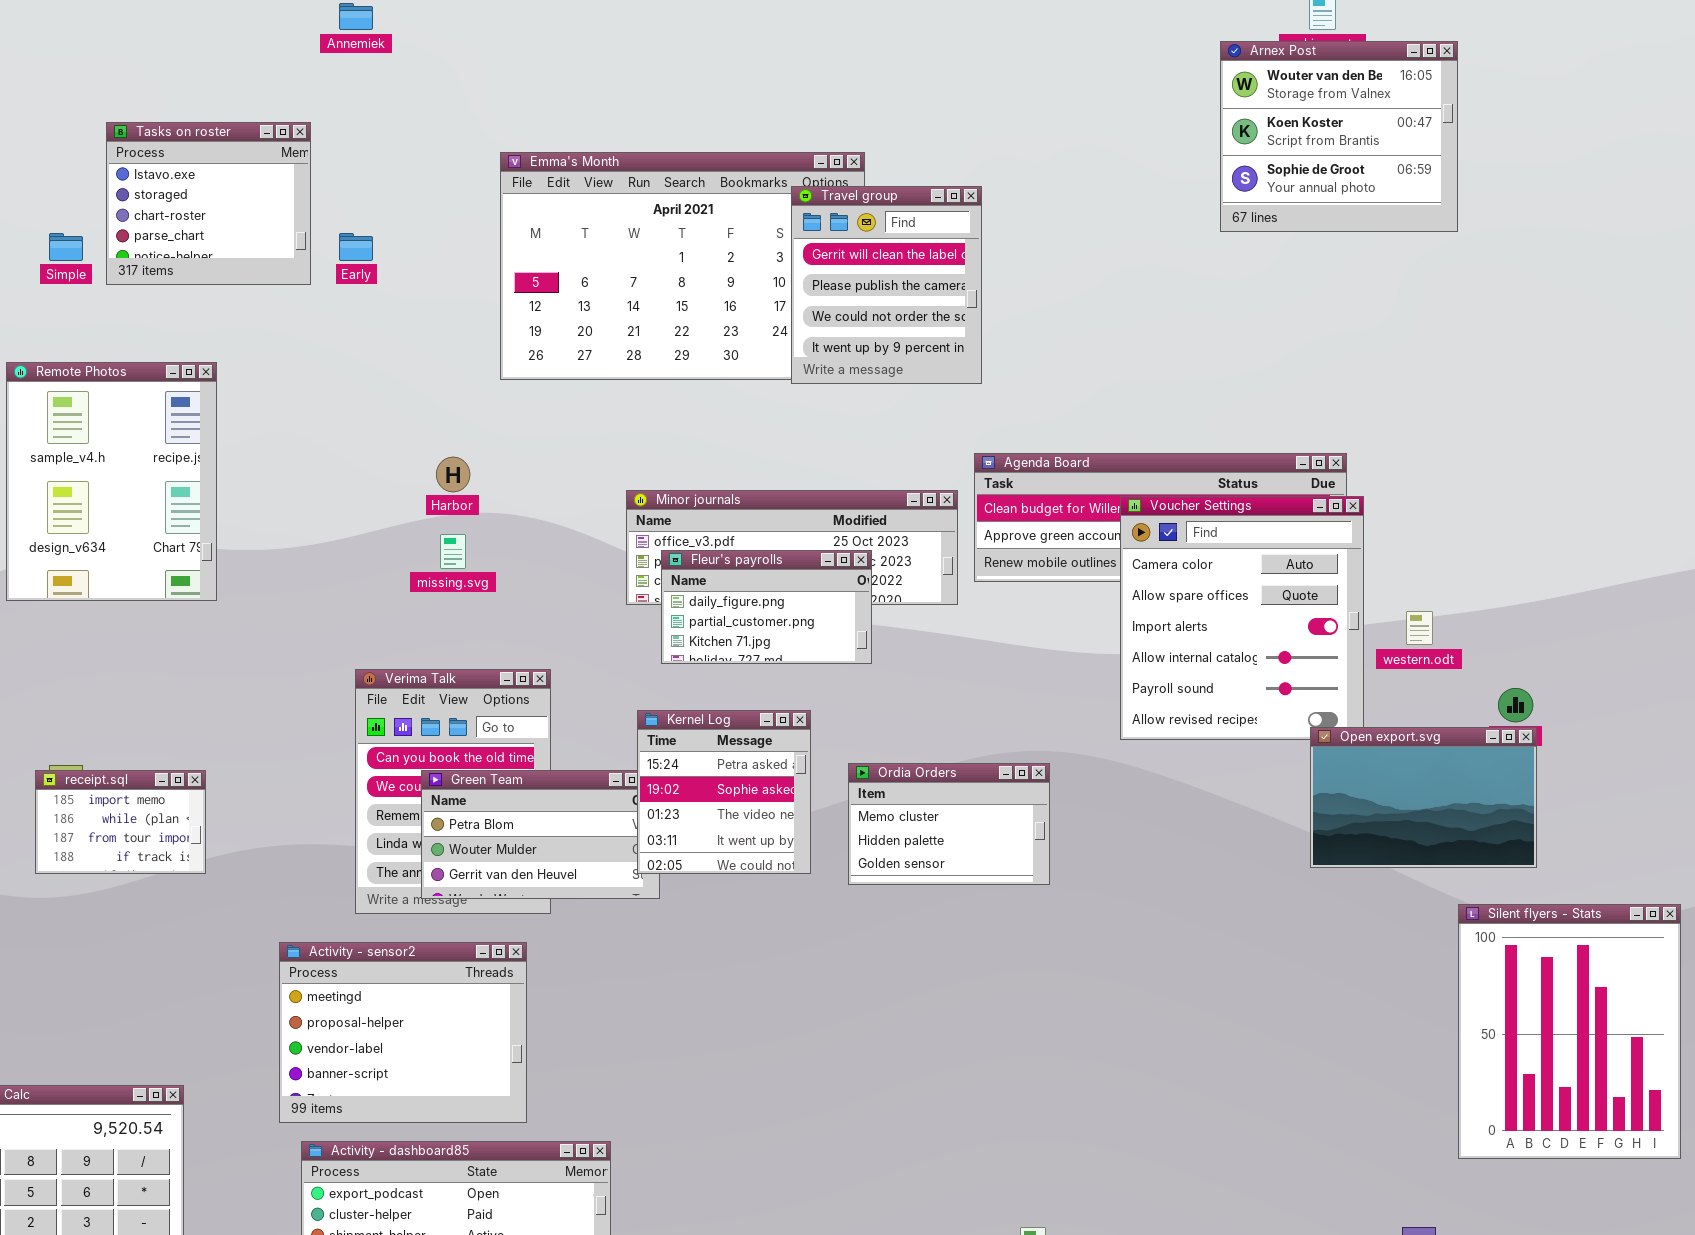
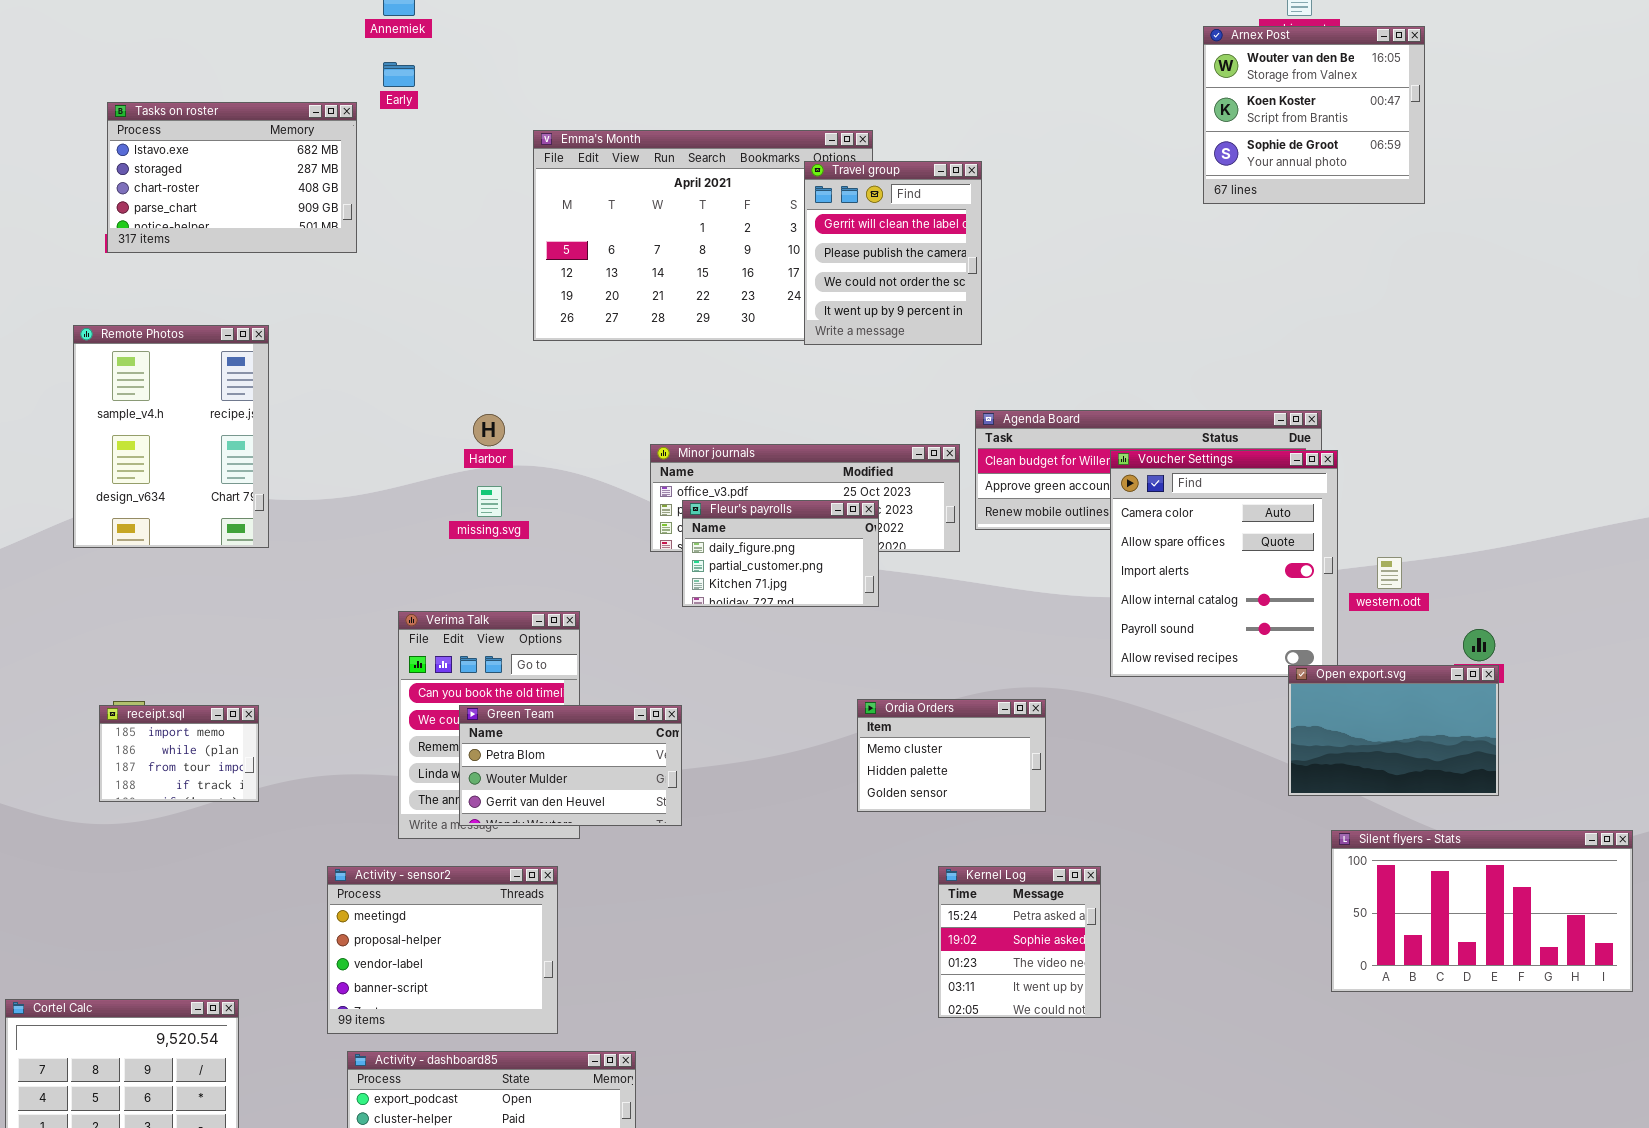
Tasks on roster: [106,122,311,285] -> [107,102,357,253], resized
Early: [339,233,373,261] -> [383,62,415,87], moved
Kernel Log: [637,710,811,874] -> [938,866,1101,1018], moved
Silent flyers - Stats: [1458,904,1681,1159] -> [1331,830,1633,992], resized

